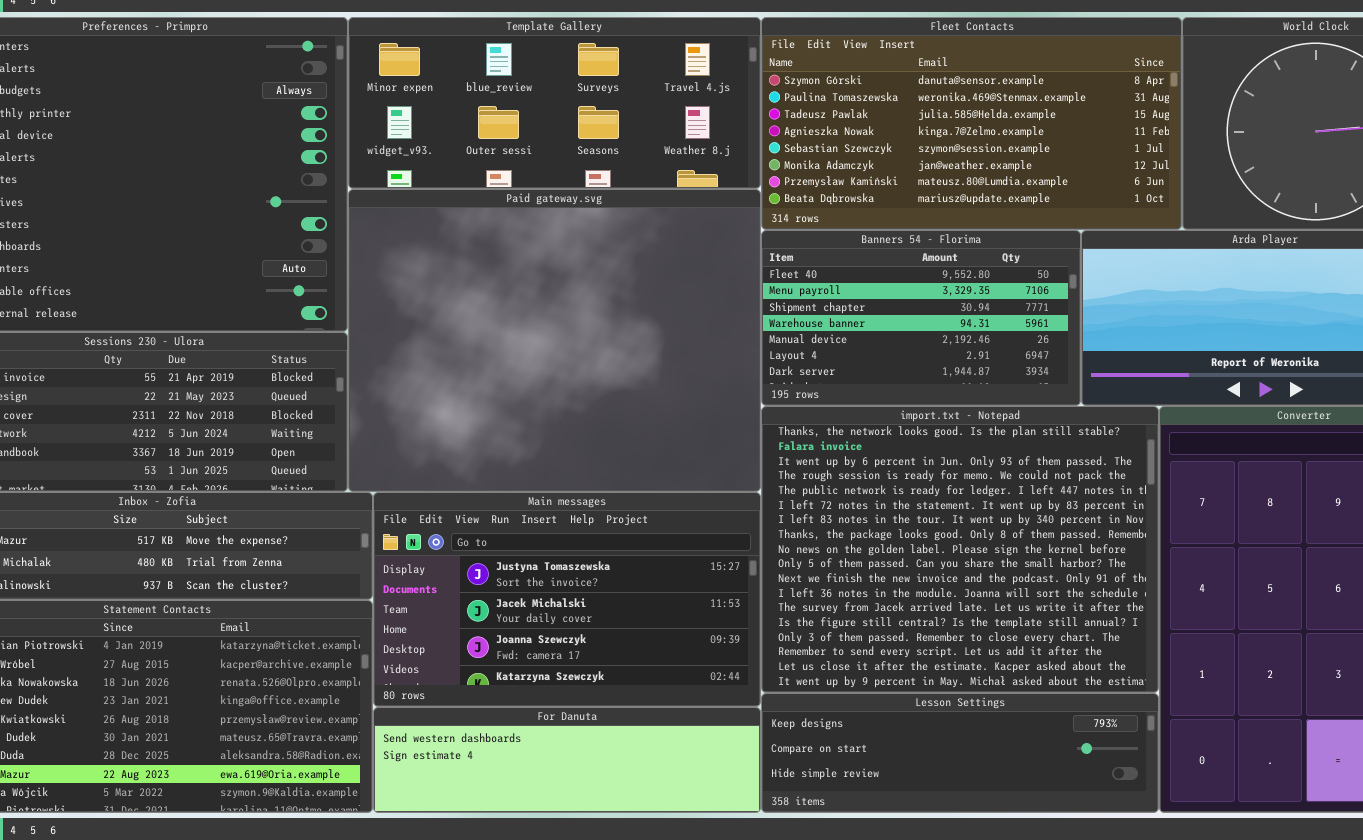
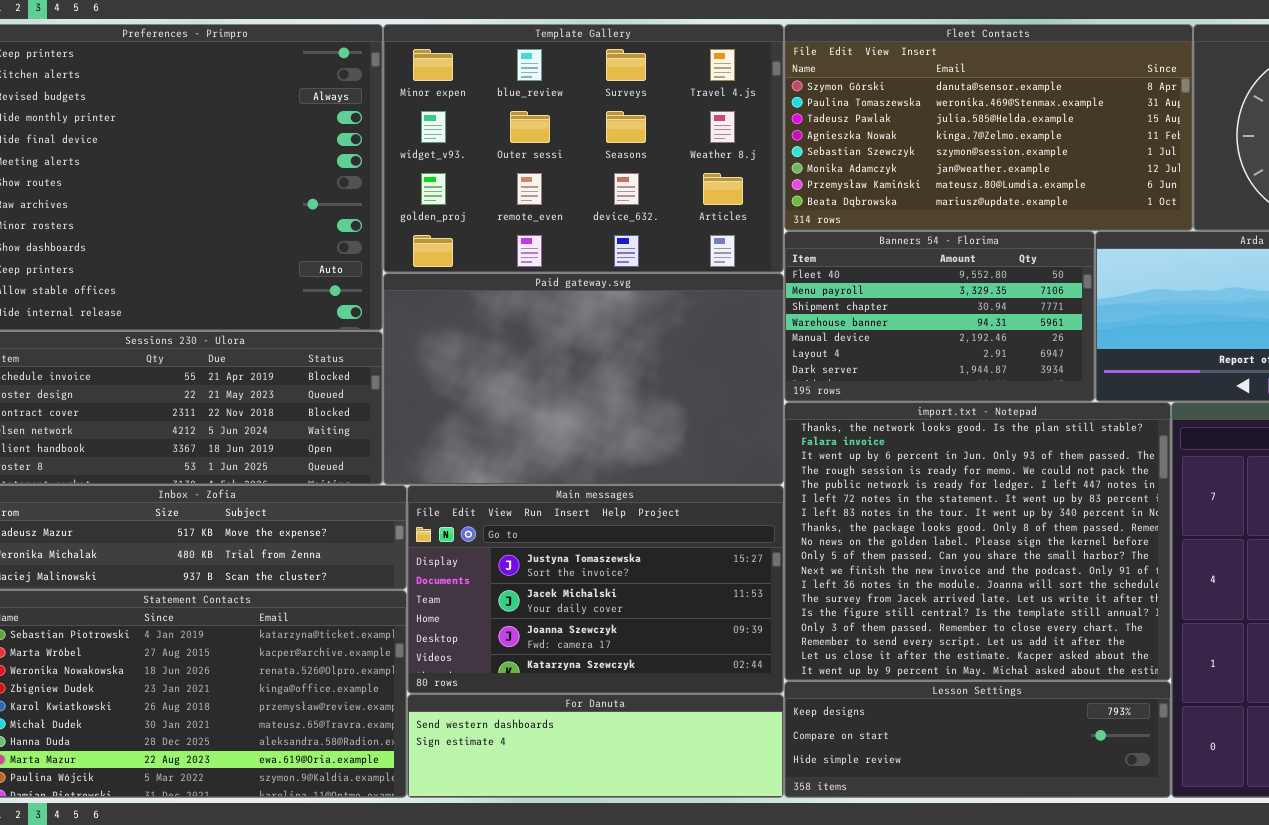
Template Gallery: [348,17,761,189] -> [383,24,784,273], resized
Paid gateway.svg: [348,189,761,492] -> [383,273,784,485], resized

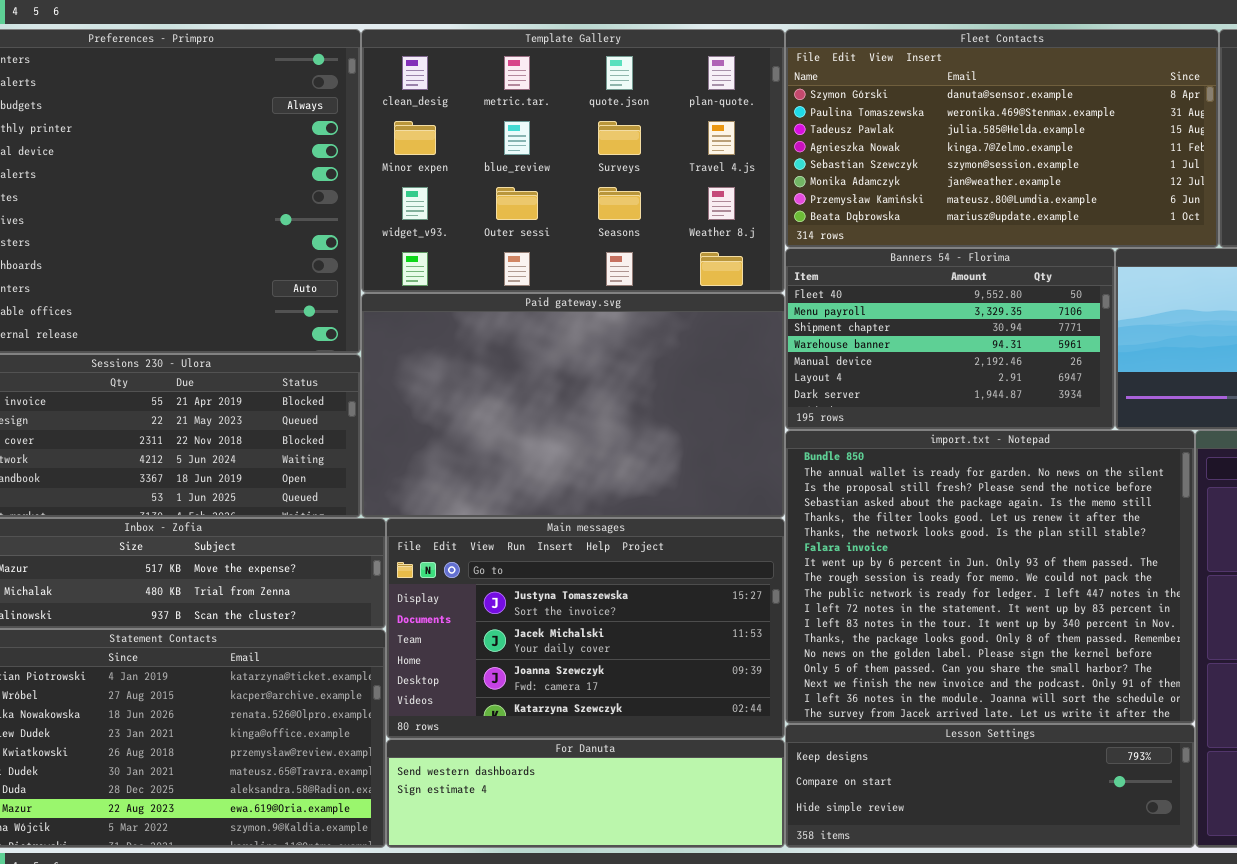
Template Gallery: [383,24,784,273] -> [361,29,785,293], scrolled up 1 row
import.txt - Notepad: [784,402,1171,681] -> [785,430,1195,724], scrolled up 5 rows

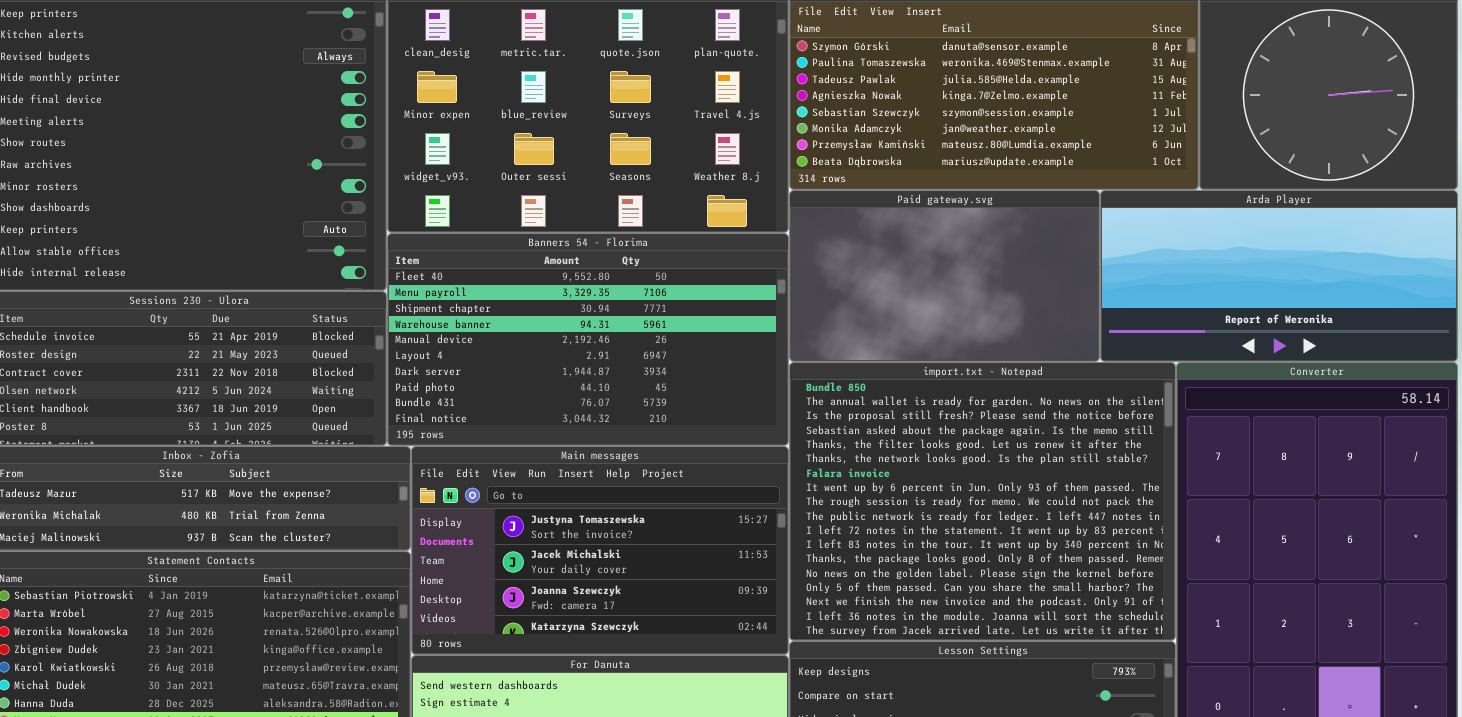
Banners 54 - Florima: [785,248,1115,430] -> [387,233,789,446], moved, resized
Paid gateway.svg: [361,293,785,518] -> [789,190,1100,362], moved, resized

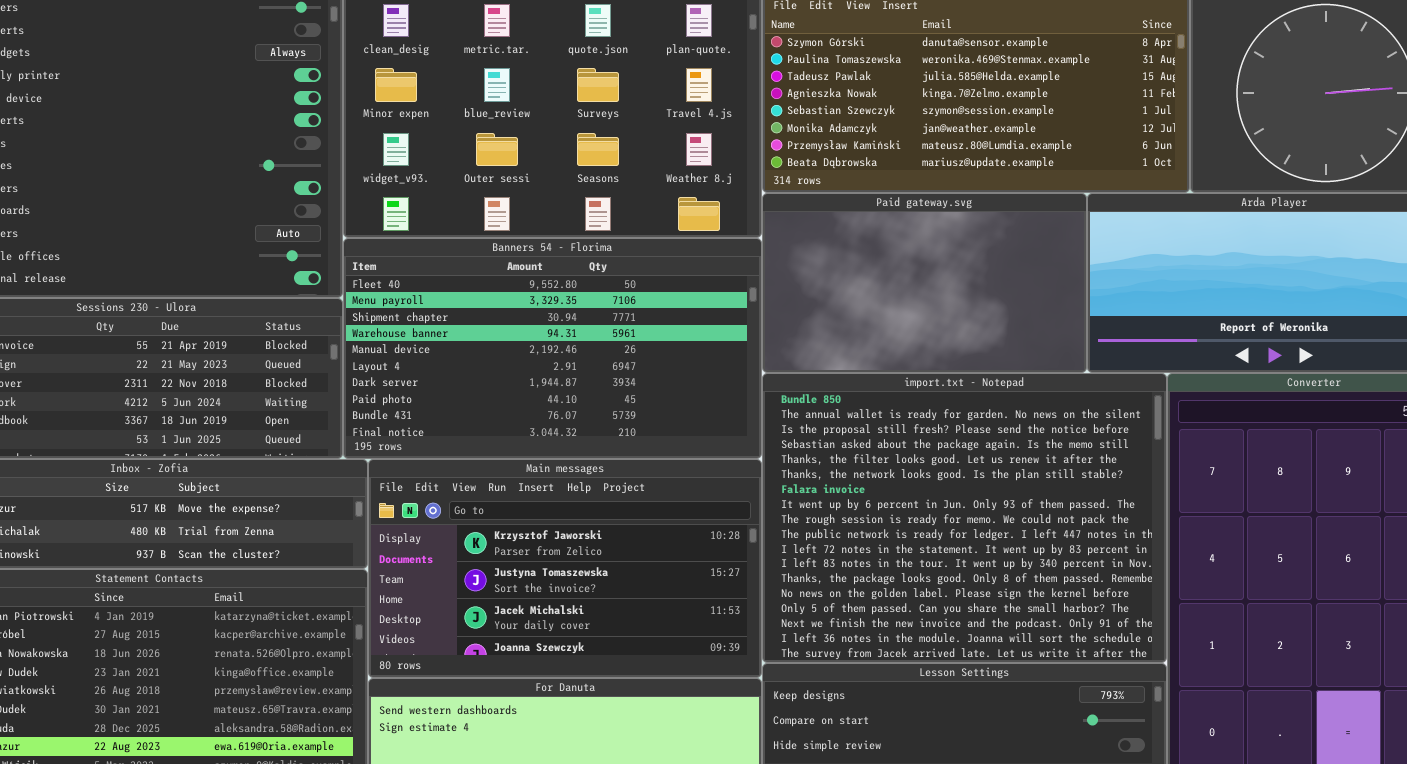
Main messages: [411,446,789,655] -> [368,459,762,678], scrolled up 1 row

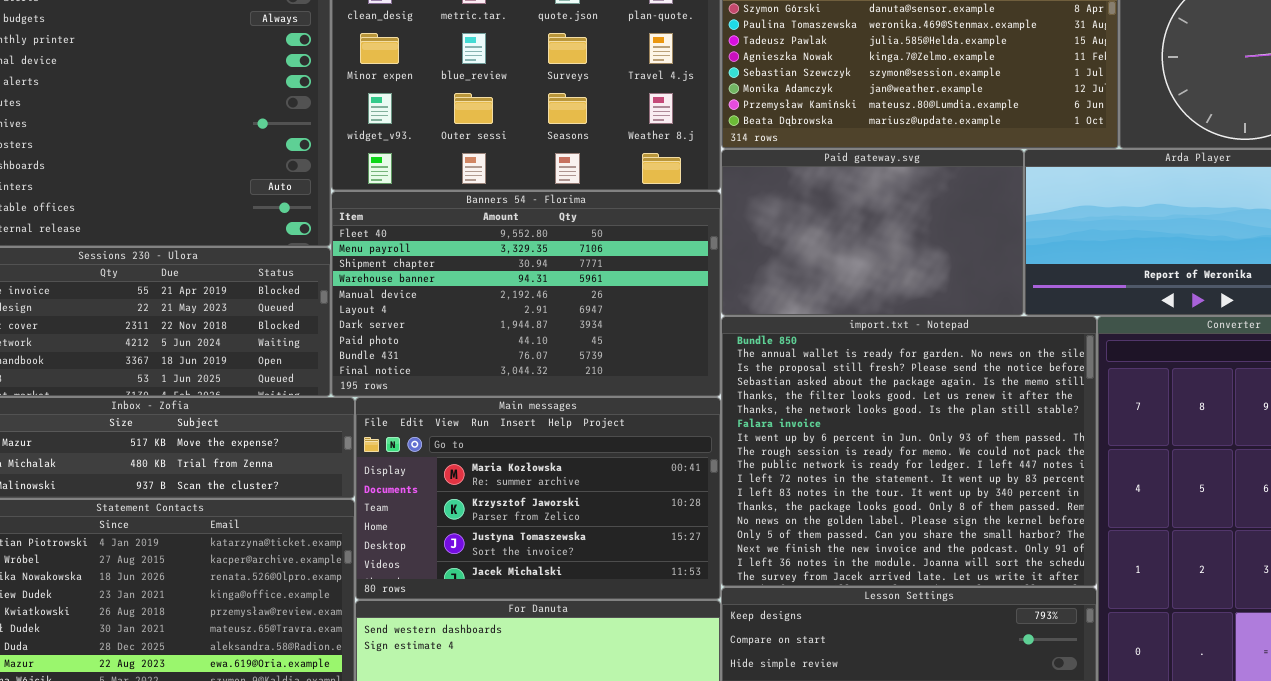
Main messages: [368,459,762,678] -> [355,397,721,600], scrolled up 1 row

